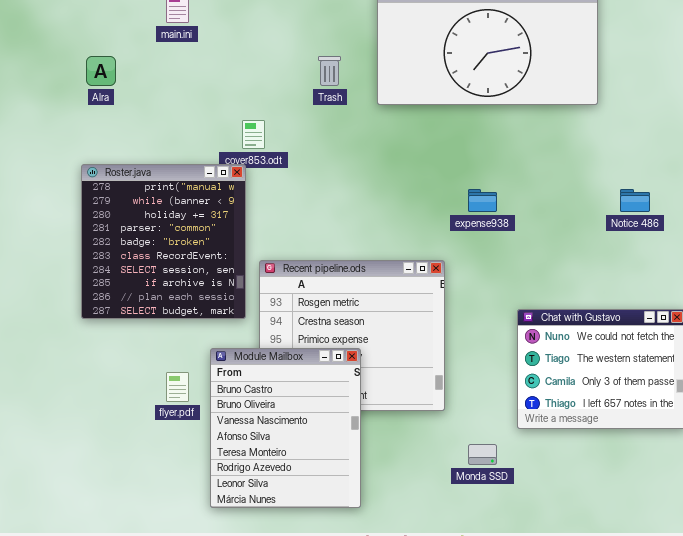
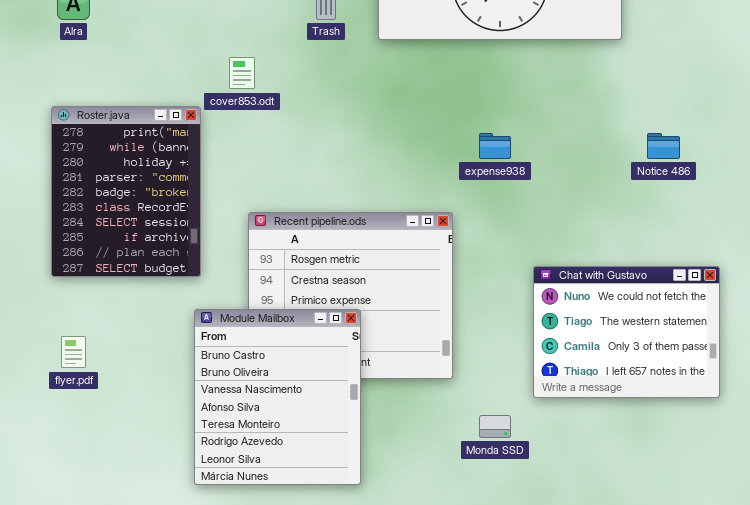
Roster.java: [81,164,246,319] -> [51,106,201,277], resized
flyer.pdf: [166,372,189,402] -> [61,336,86,368], moved

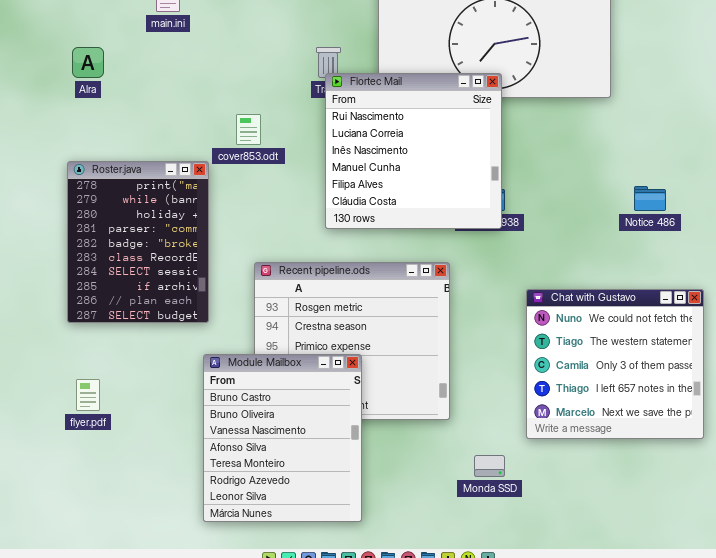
Flortec Mail: none -> [325,73,502,229], opened
Chat with Gustavo: [533,266,720,398] -> [526,289,704,439], resized

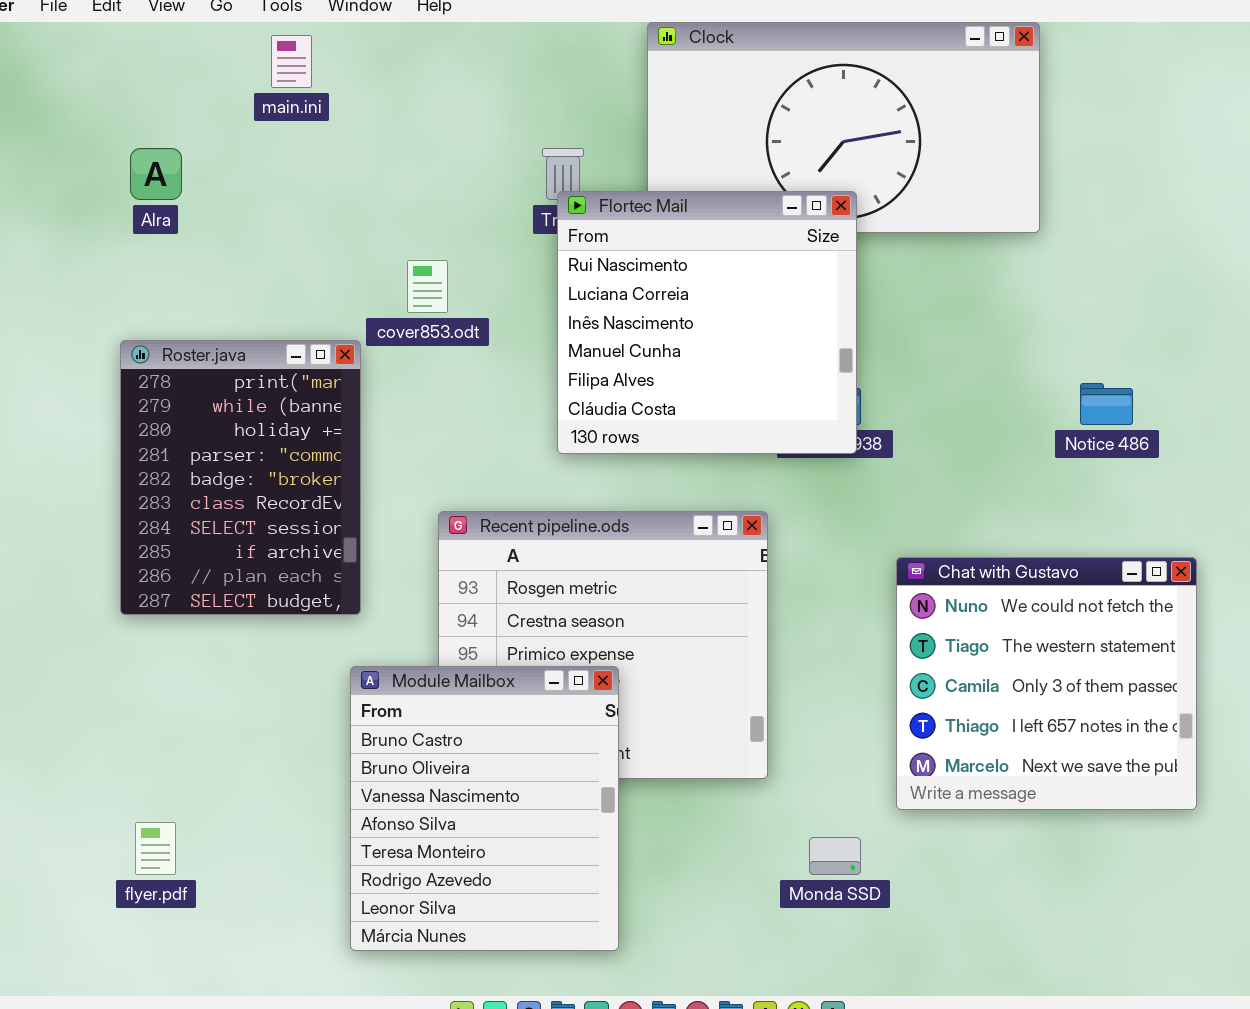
flyer.pdf: [76,379,100,411] -> [135,822,176,875], moved

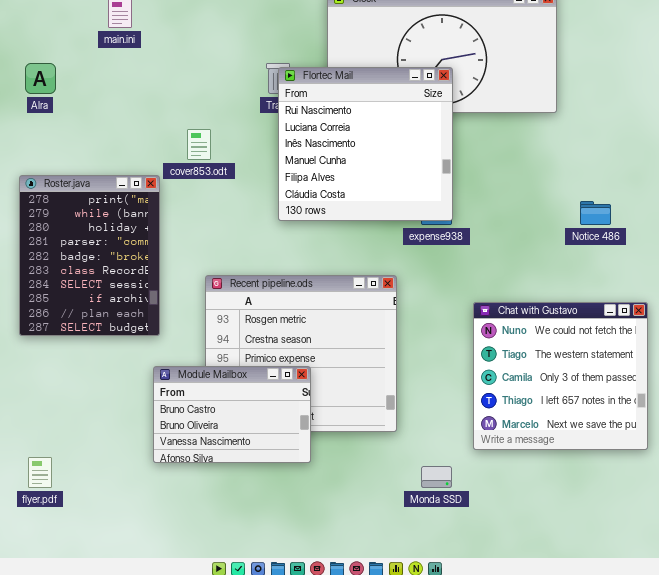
Flortec Mail: [557,191,857,454] -> [278,67,453,221], moved
Module Mailbox: [350,666,619,951] -> [153,366,311,463], resized

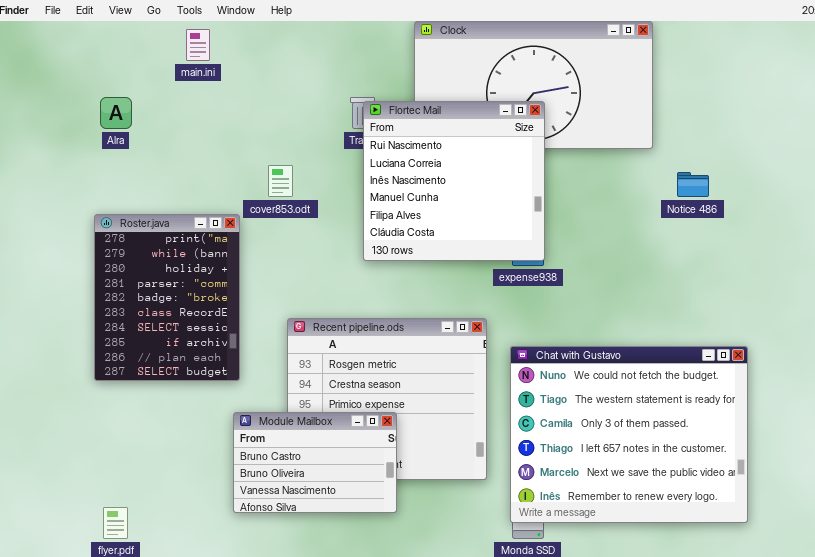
Notice 486: [580,201,611,225] -> [677,172,709,197], moved
Chat with Gustavo: [473,302,648,450] -> [510,346,748,523], resized

